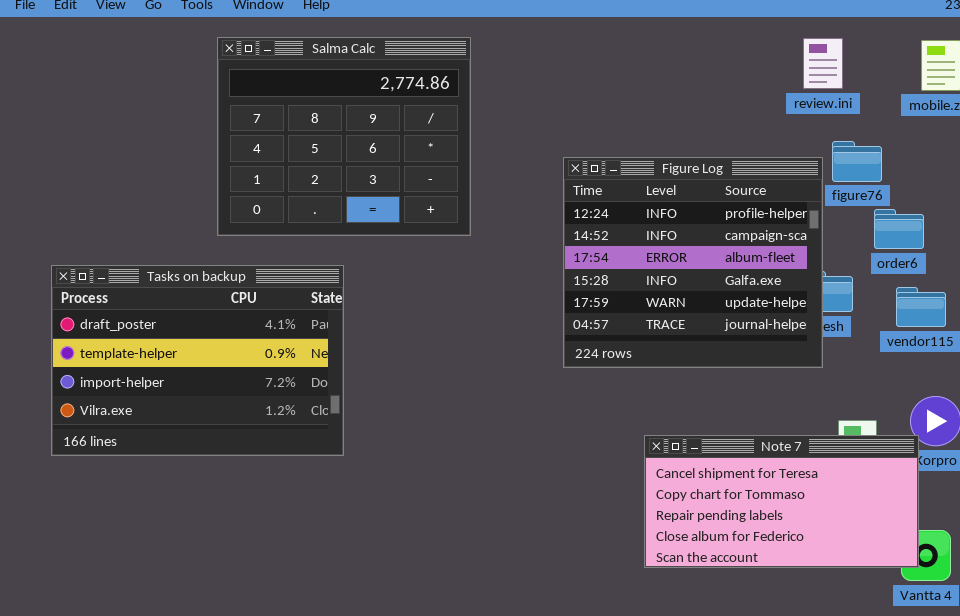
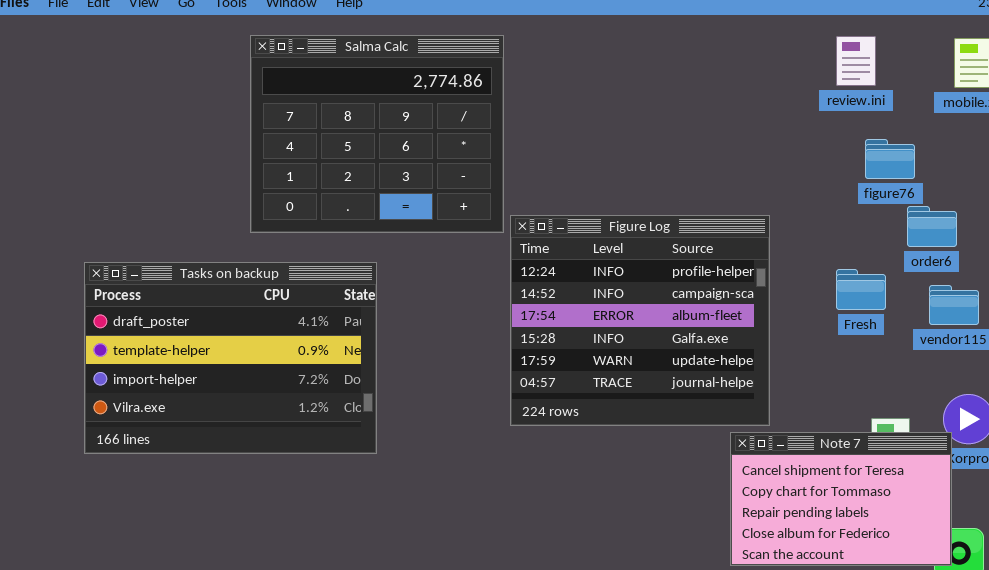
Figure Log: [563,157,823,368] -> [510,215,770,426], moved
Note 7: [644,435,919,568] -> [730,432,952,566], resized

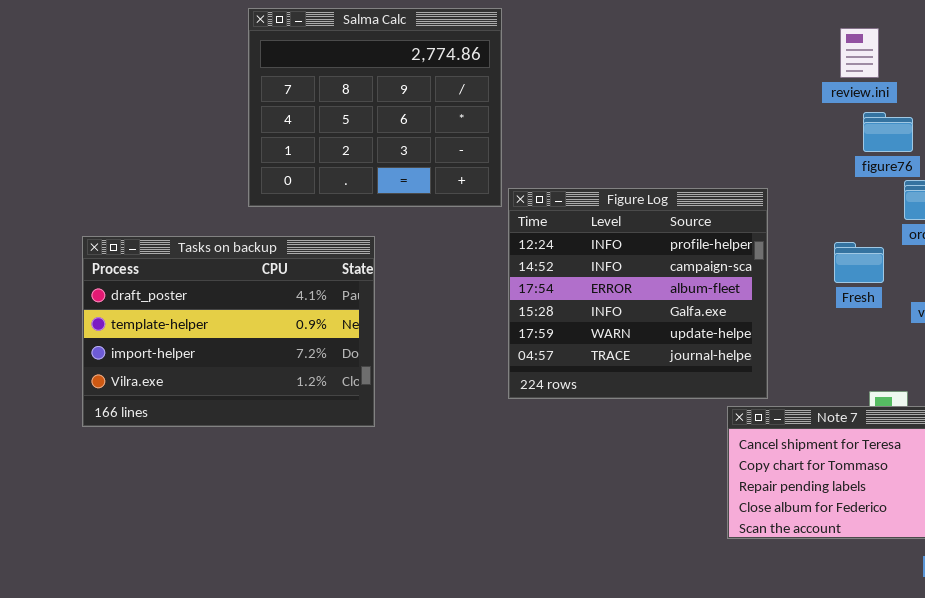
review.ini: [836,36,876,86] -> [840,28,879,78], moved

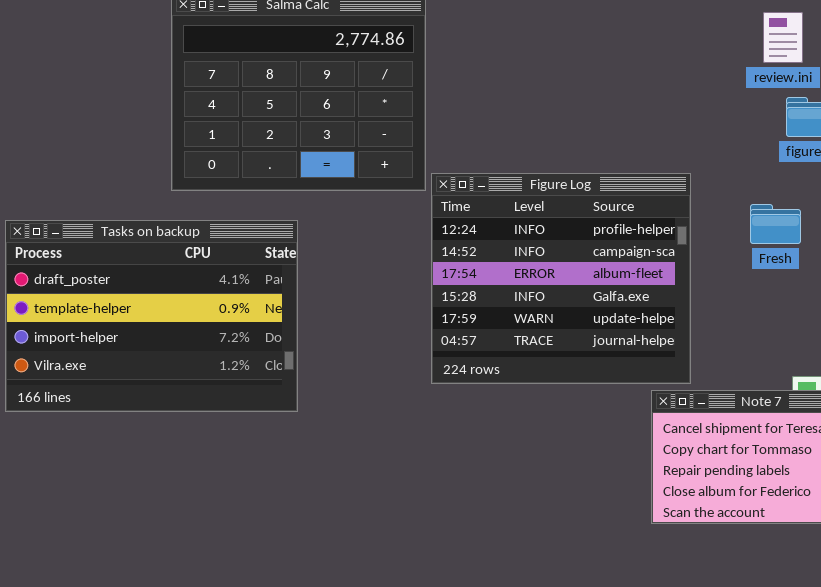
Fresh: [834,242,884,283] -> [750,204,801,244], moved

